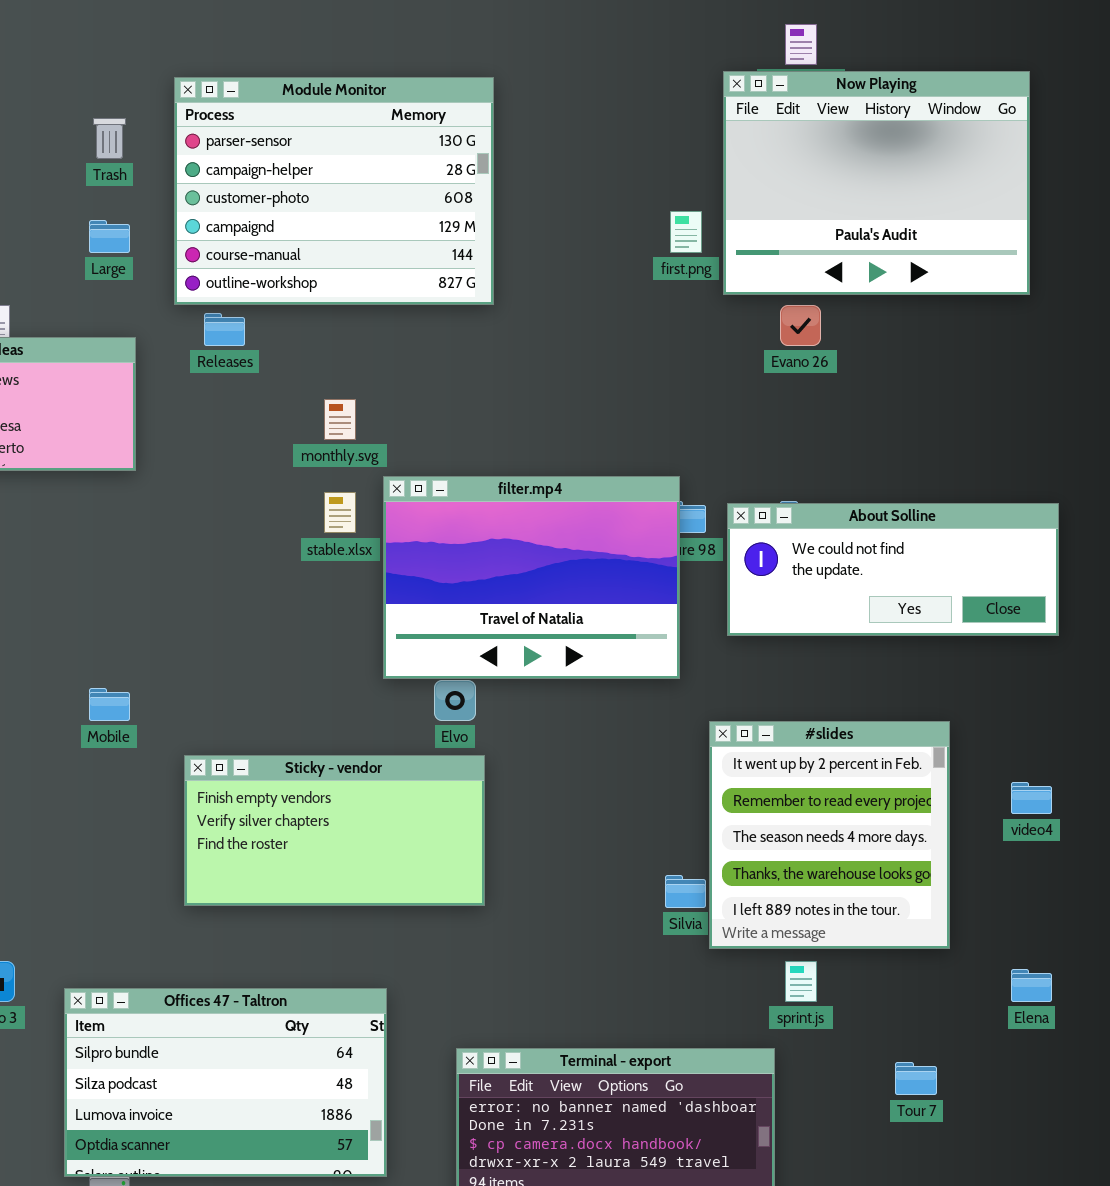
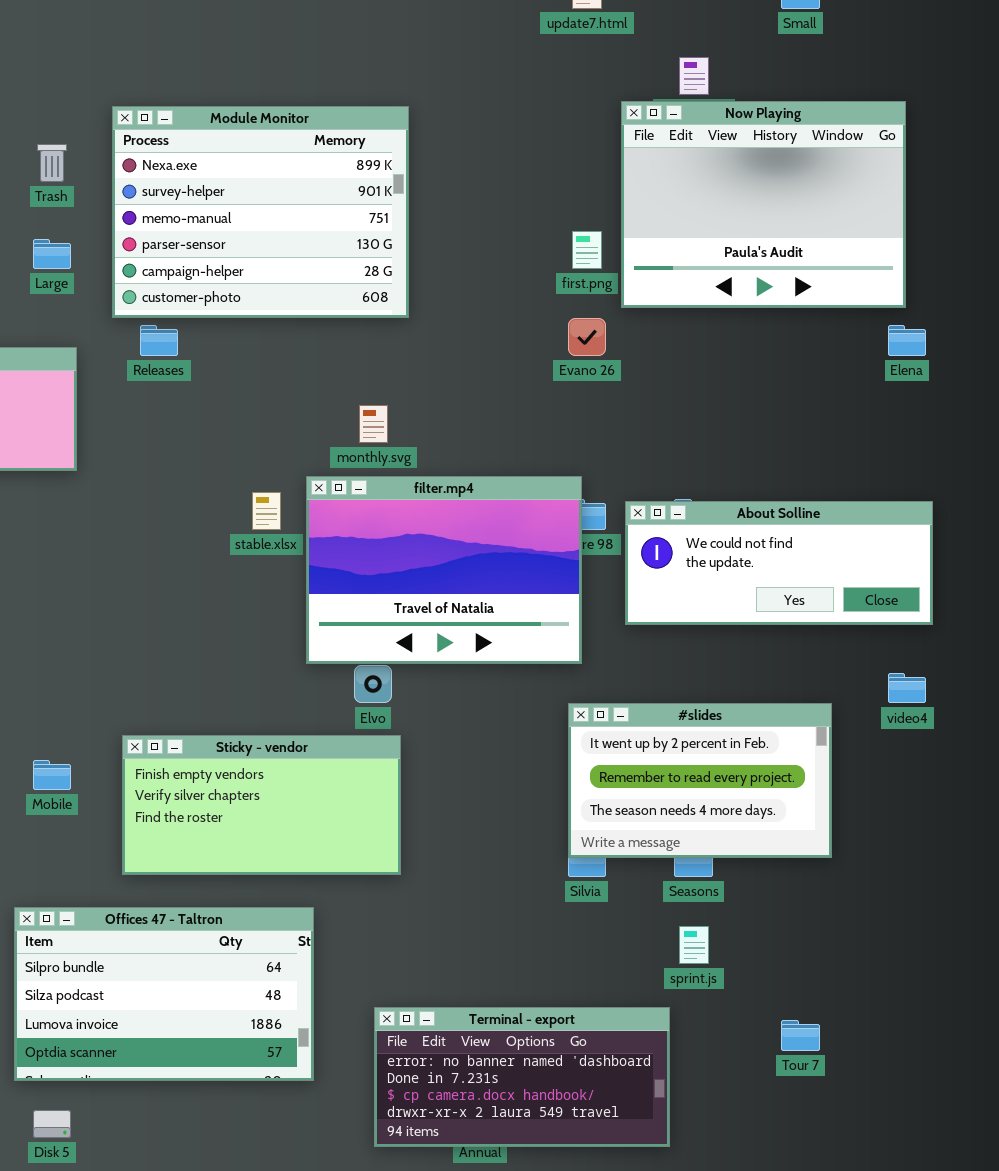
Module Monitor: [174,77,494,305] -> [112,106,409,318], scrolled up 3 rows
Evano 26: [780,305,821,346] -> [568,318,606,356], moved
monthly.svg: [324,399,356,440] -> [359,405,388,443], moved
Mobile: [89,688,130,721] -> [33,760,71,790], moved
#slides: [709,721,950,949] -> [568,703,832,858], resized
video4: [1011,782,1052,814] -> [888,673,926,703], moved
Elena: [1011,969,1052,1002] -> [888,325,926,356], moved
Offices 47 - Taltron: [64,988,387,1177] -> [14,907,314,1081], moved

